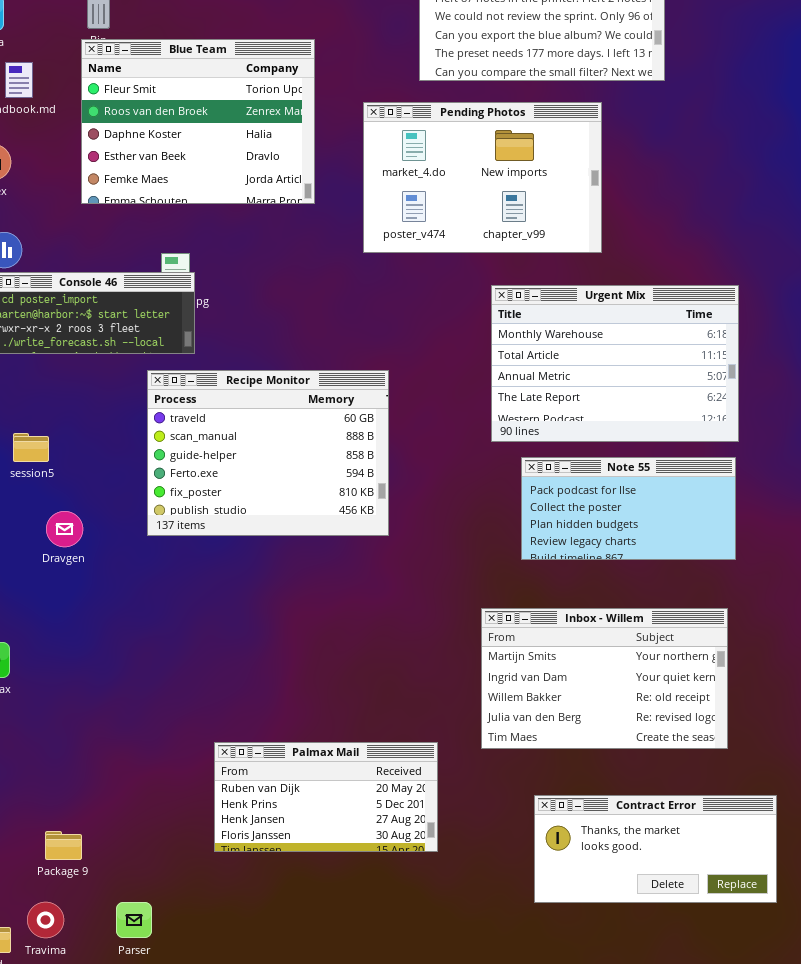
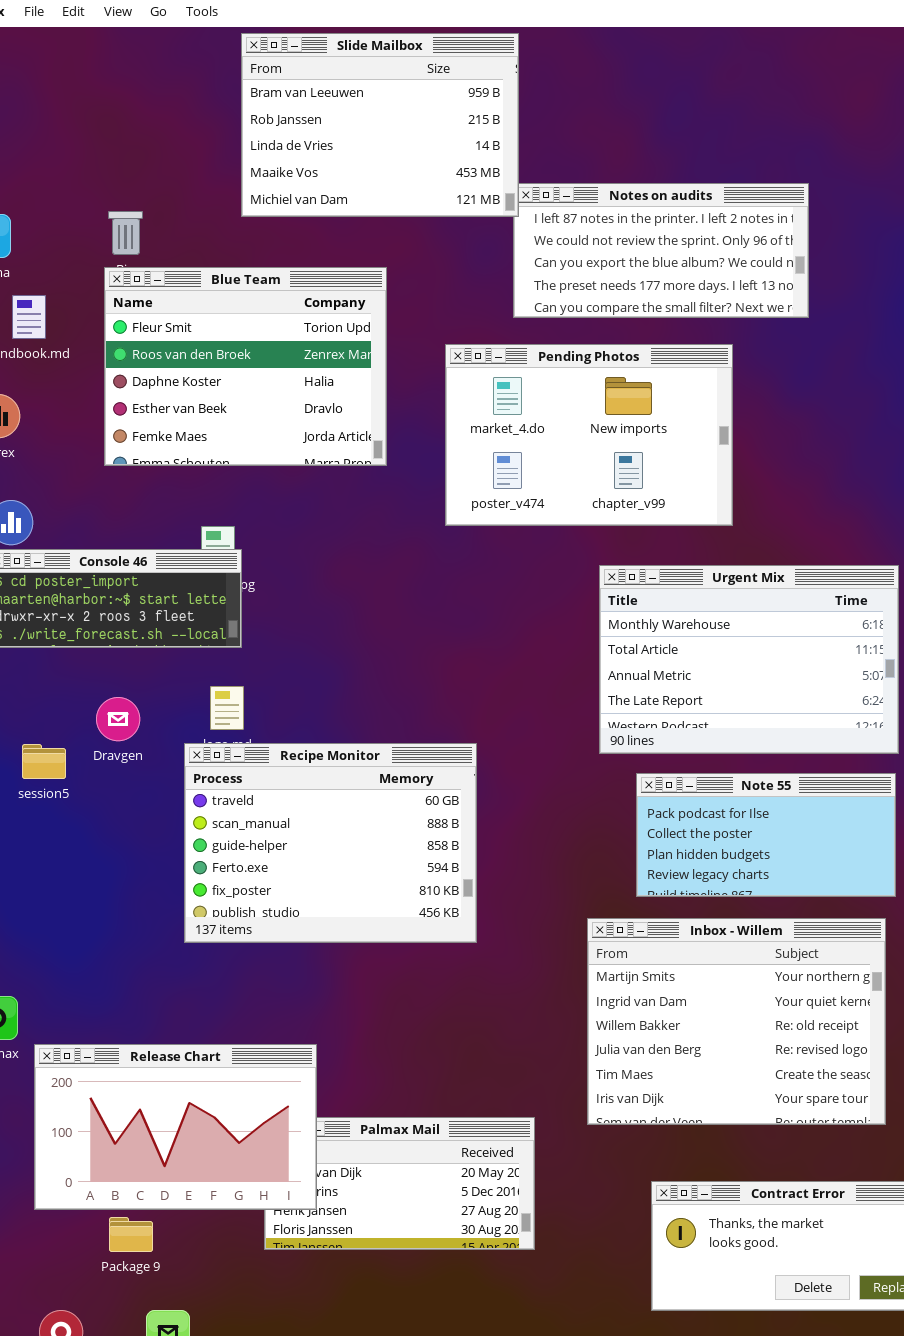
Recipe Monitor: [147,370,389,536] -> [184,743,477,943], moved
Dravgen: [46,511,83,547] -> [96,697,140,741], moved
Inbox - Willem: [481,608,728,749] -> [587,918,886,1125], resized
Release Chart: none -> [34,1044,317,1210], opened
Package 9: [45,831,82,860] -> [109,1217,153,1252], moved

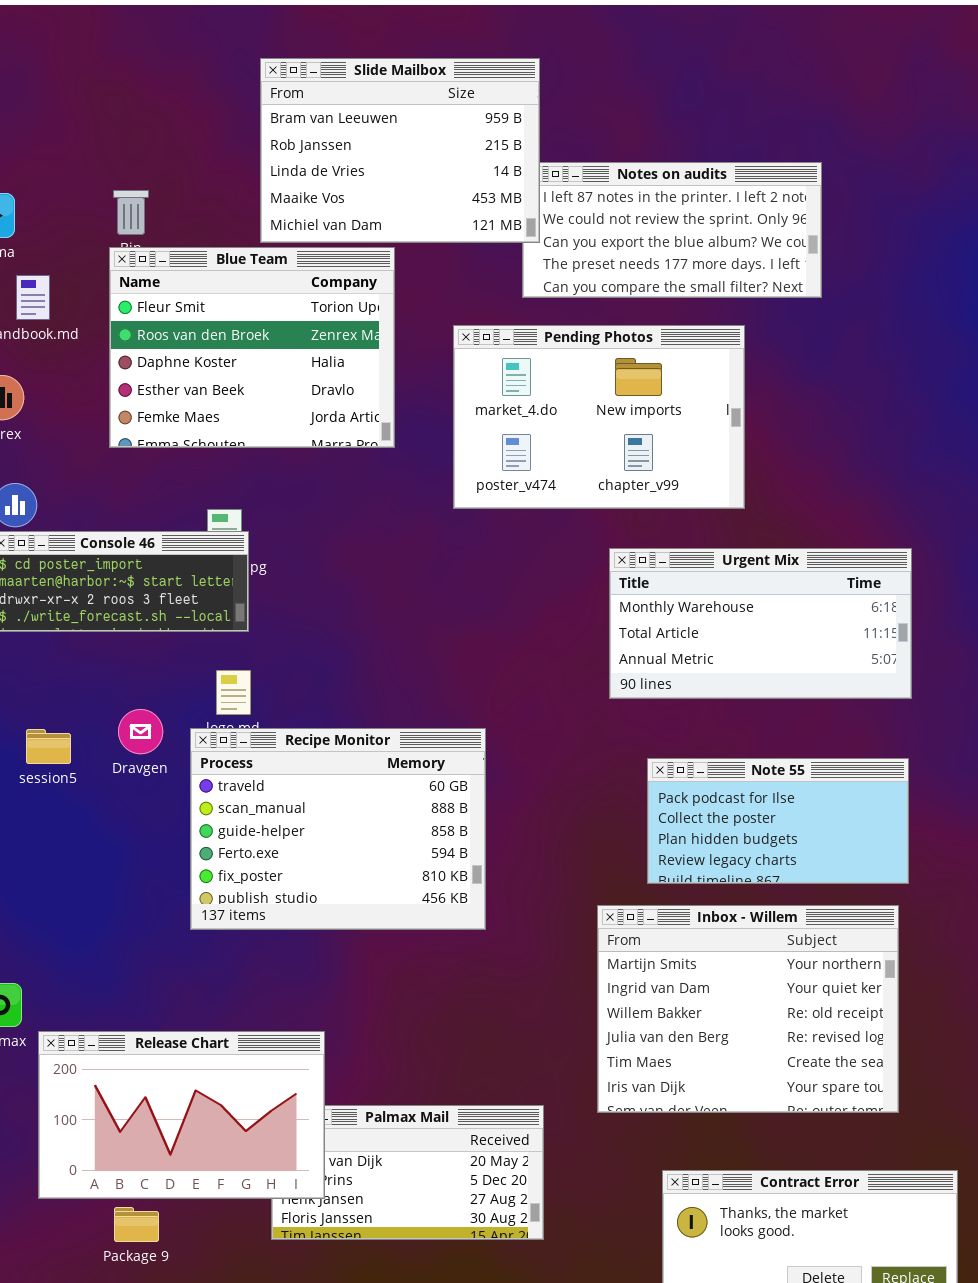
Slide Mailbox: [241,33,519,217] -> [260,58,540,243], moved
Urgent Mix: [599,565,899,754] -> [609,548,912,699], resized
Dravgen: [96,697,140,741] -> [118,709,163,754], moved

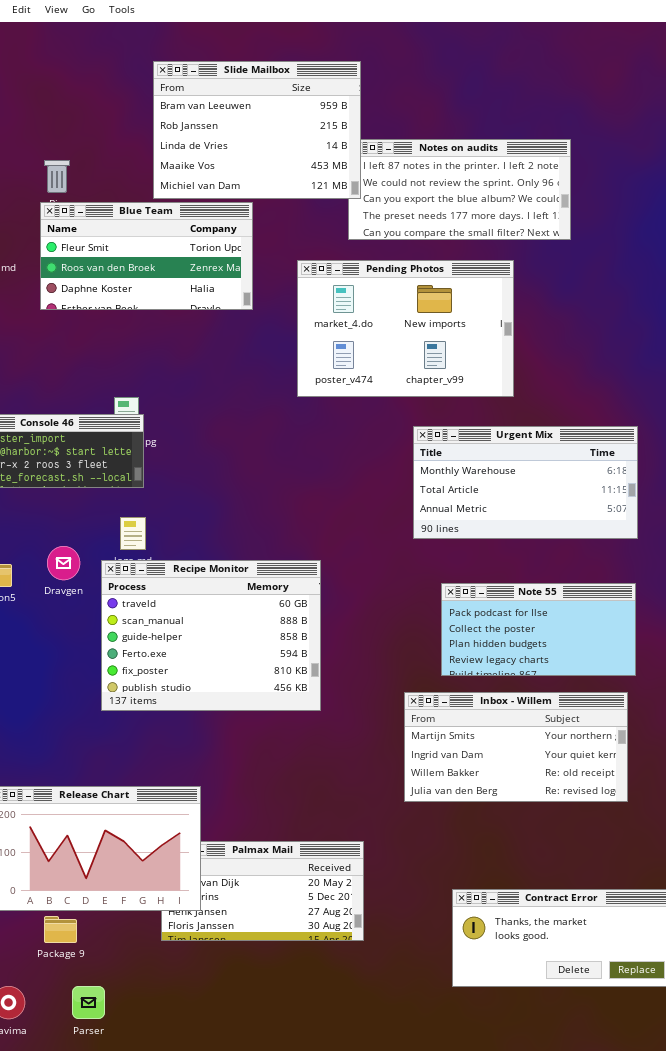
Blue Team: [109,247,395,448] -> [40,202,253,310], resized
Inbox - Willem: [597,905,899,1113] -> [404,692,628,802], resized

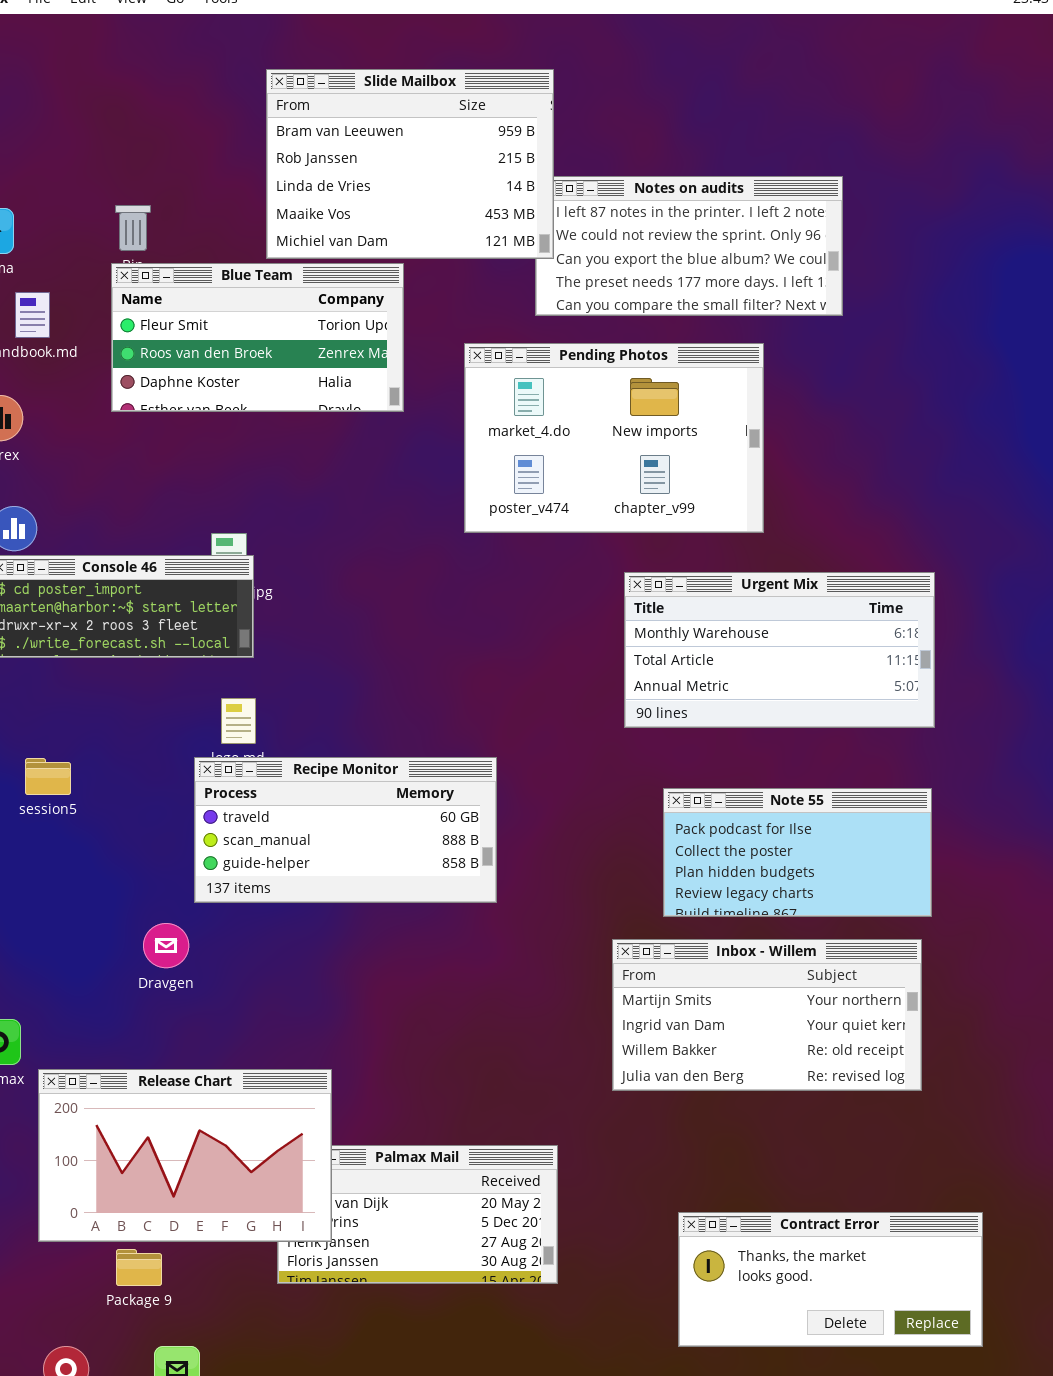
Dravgen: [47,546,80,580] -> [143,923,189,968], moved
Recipe Monitor: [101,560,321,711] -> [194,757,497,903], resized

